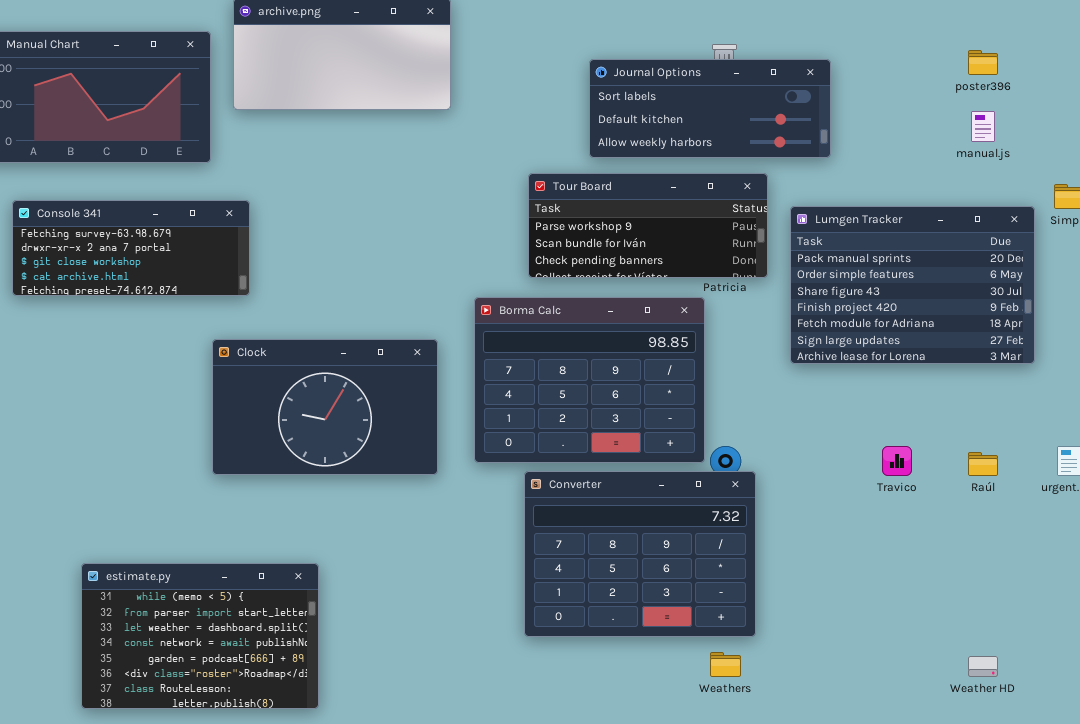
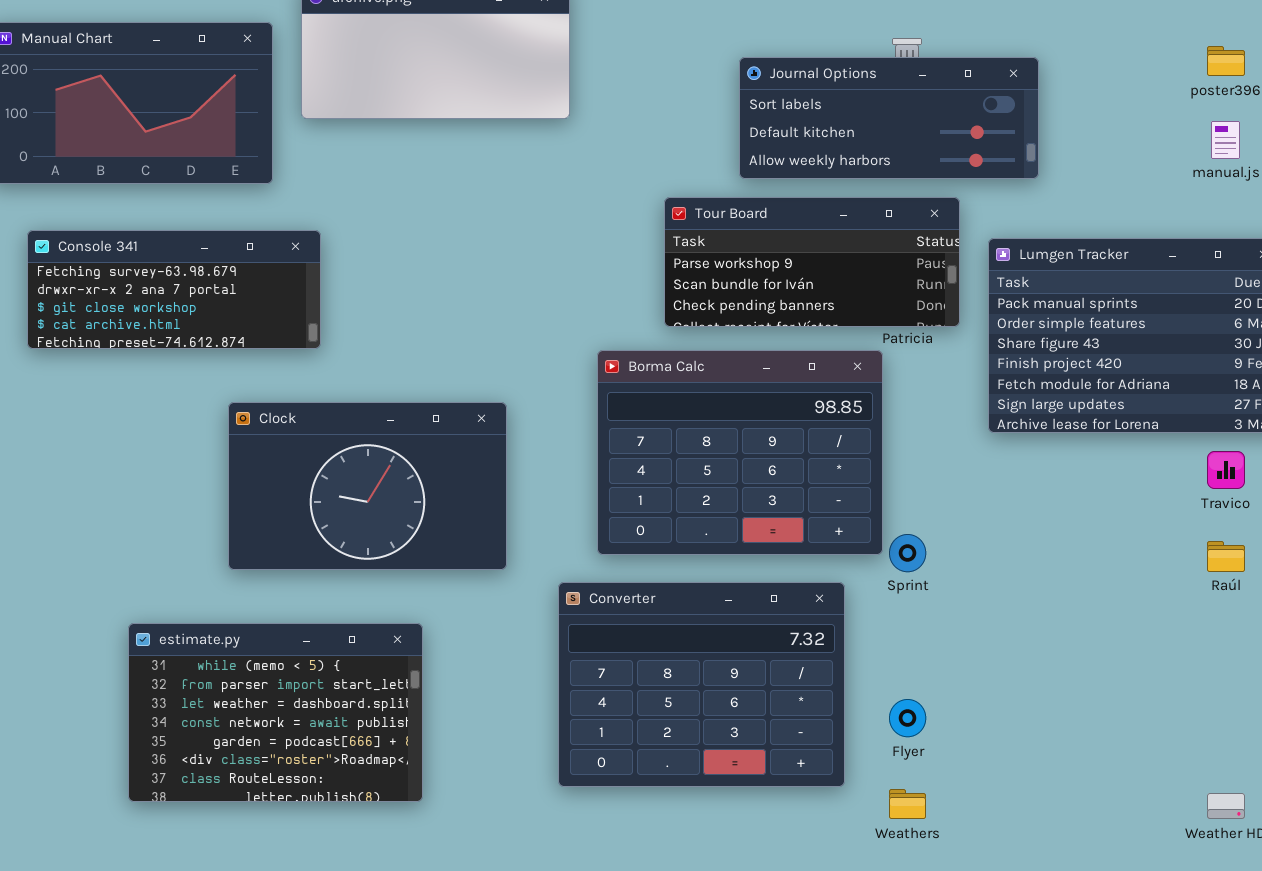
Clock: [212,339,438,475] -> [228,402,507,570], moved
Travico: [882,446,912,476] -> [1207,451,1245,489], moved
Converter: [524,471,756,637] -> [558,582,845,787], moved
estimate.py: [81,563,319,709] -> [128,623,423,802], moved

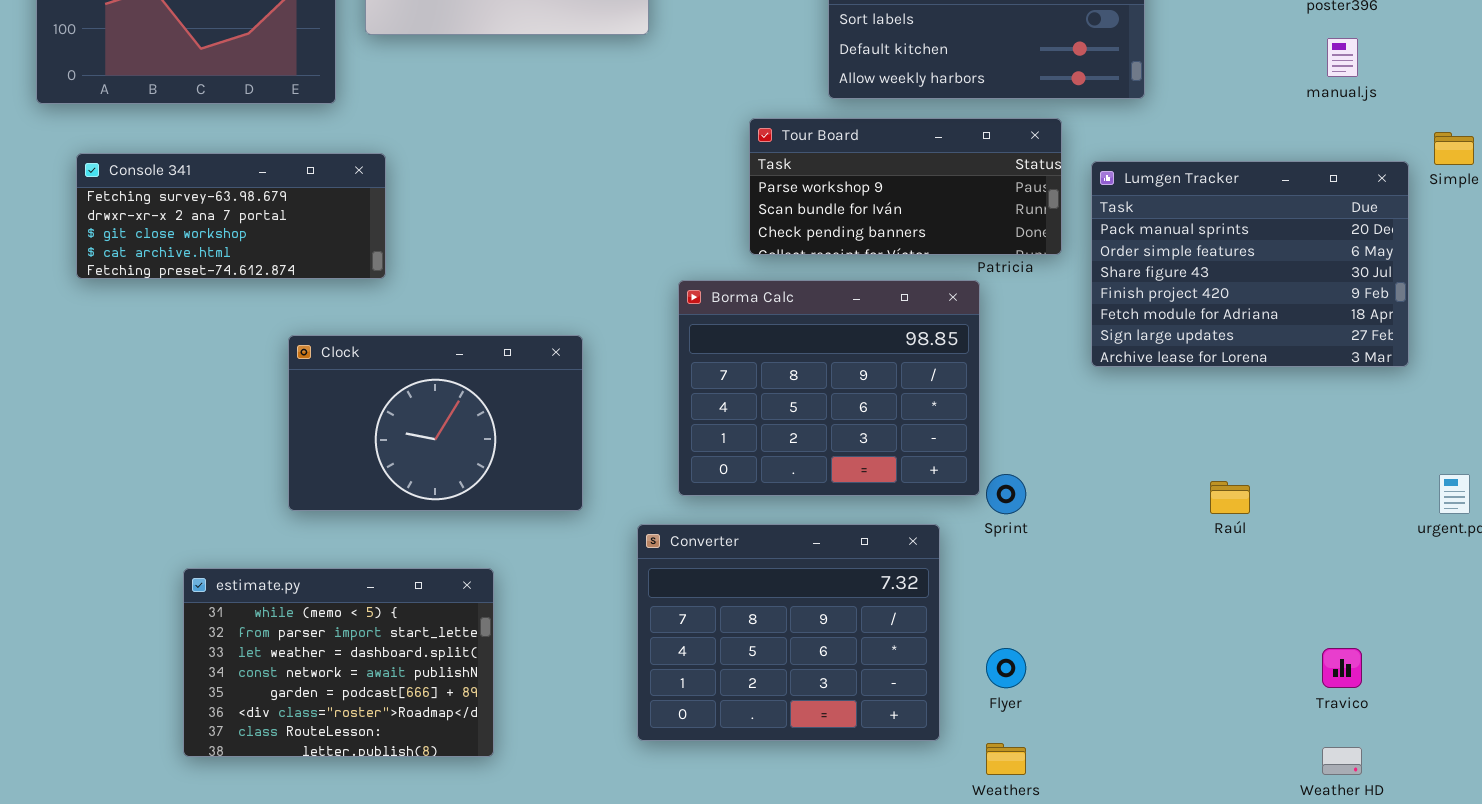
Travico: [1207,451,1245,489] -> [1322,648,1362,688], moved
Raúl: [1207,541,1245,572] -> [1210,481,1250,514], moved

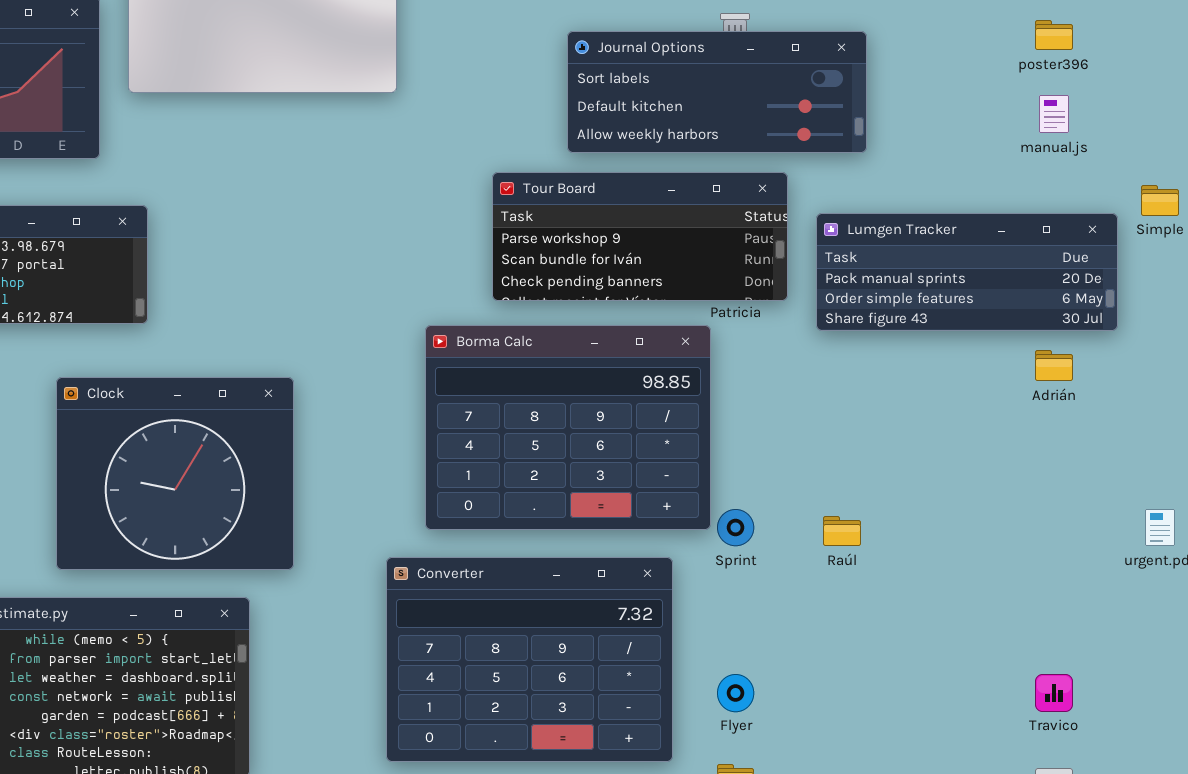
Lumgen Tracker: [1091,161,1409,367] -> [816,213,1118,331], resized
Clock: [288,335,583,511] -> [56,377,294,570], resized
Raúl: [1210,481,1250,514] -> [823,516,861,546], moved

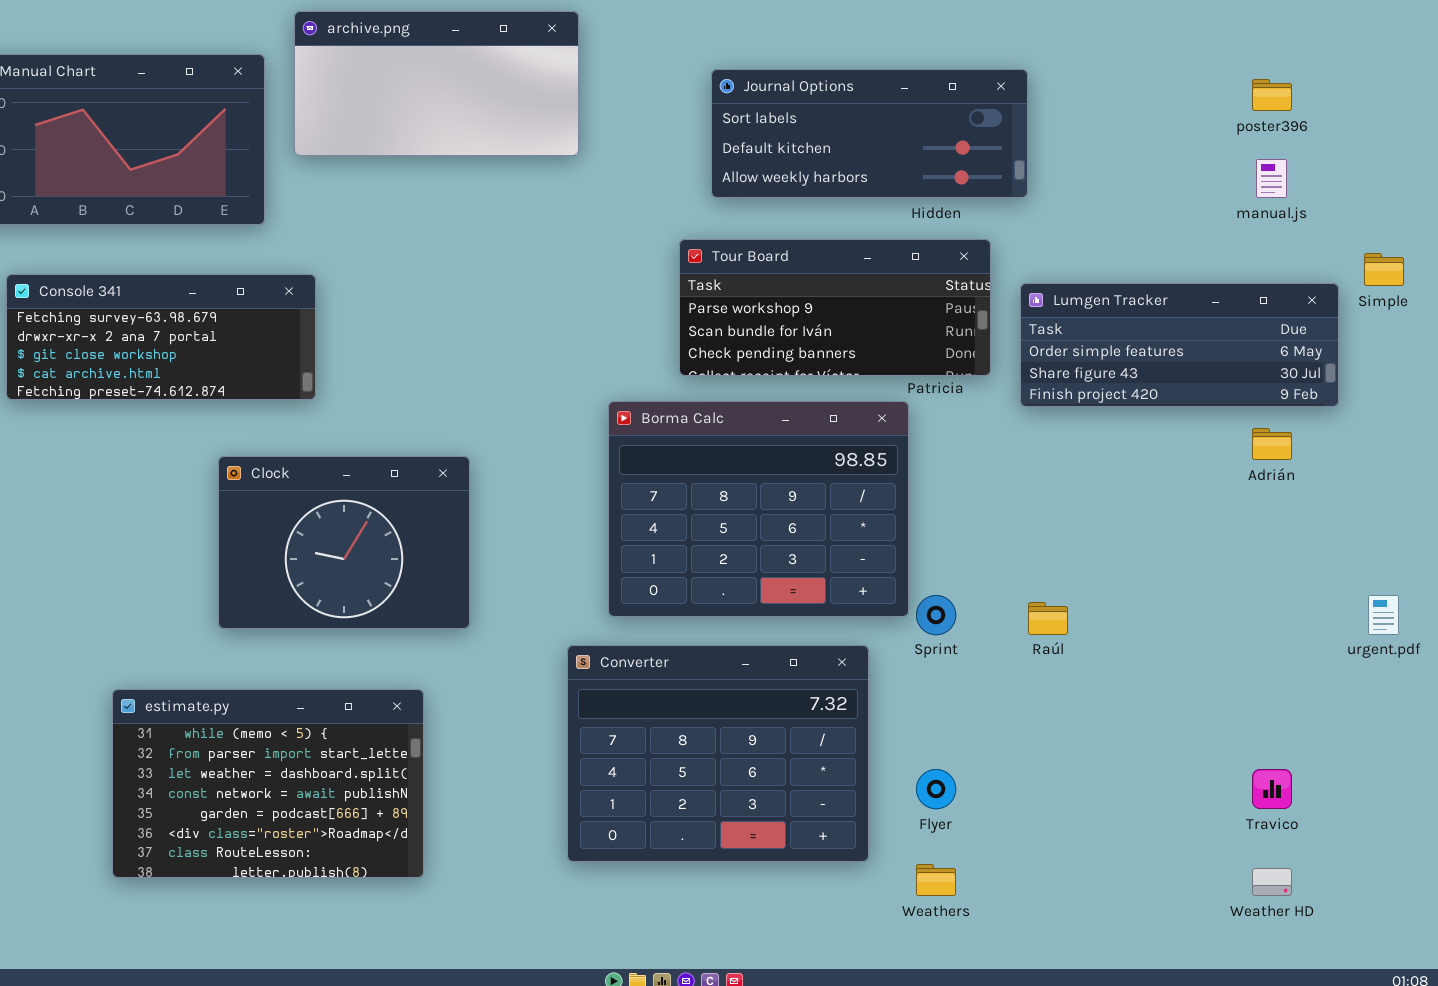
Journal Options: [567,31,867,153] -> [711,69,1028,198], moved
Lumgen Tracker: [816,213,1118,331] -> [1020,283,1339,407], scrolled down 1 row
Clock: [56,377,294,570] -> [218,456,470,629], resized

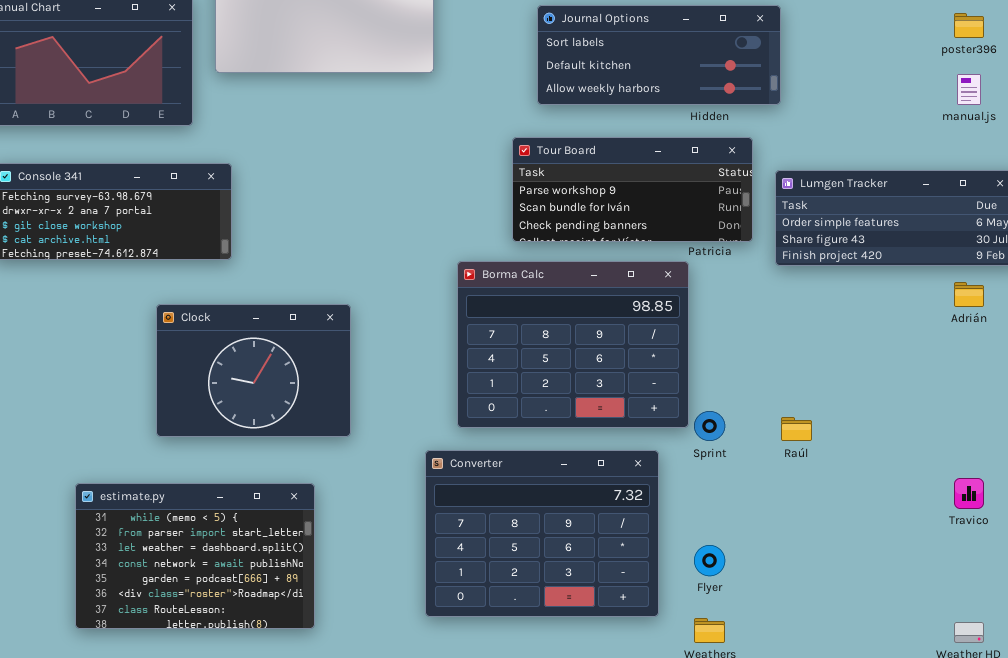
Travico: [1252,769,1292,809] -> [954,478,984,509], moved

